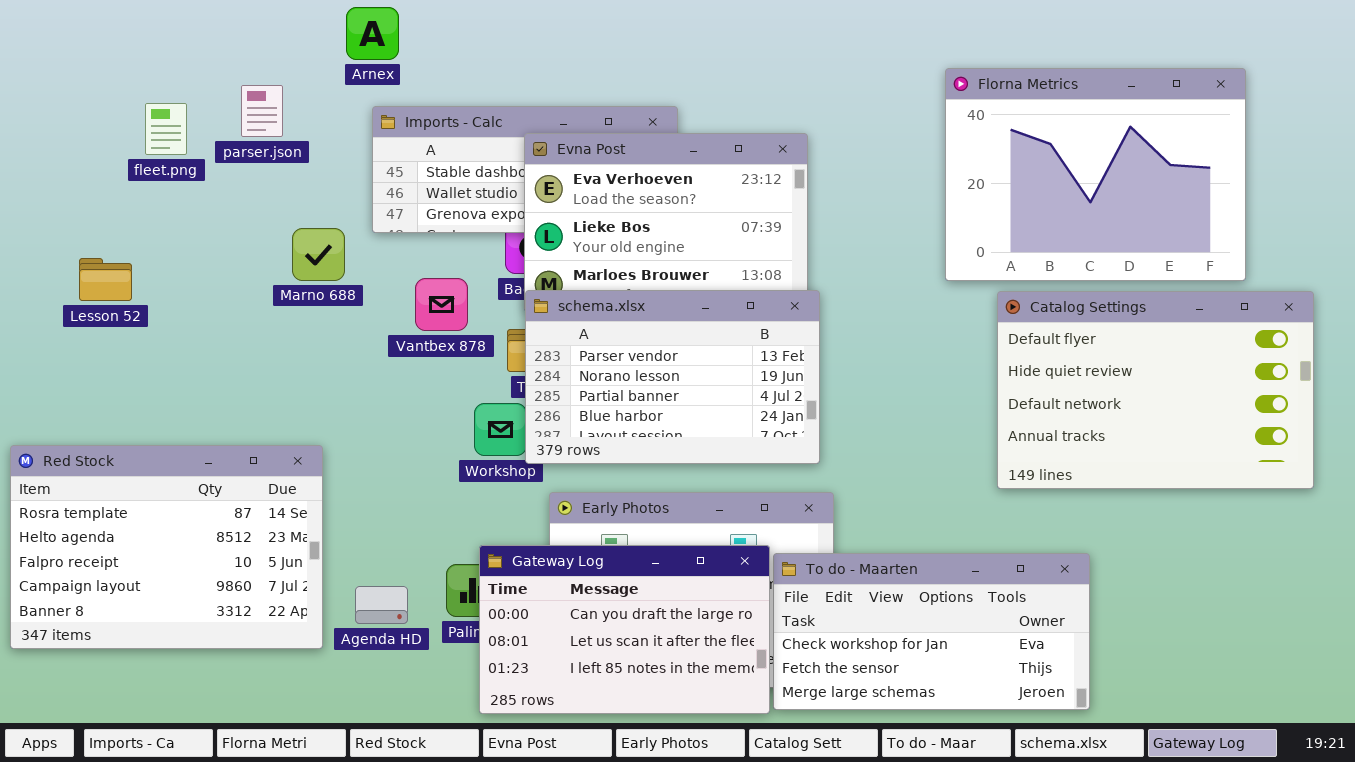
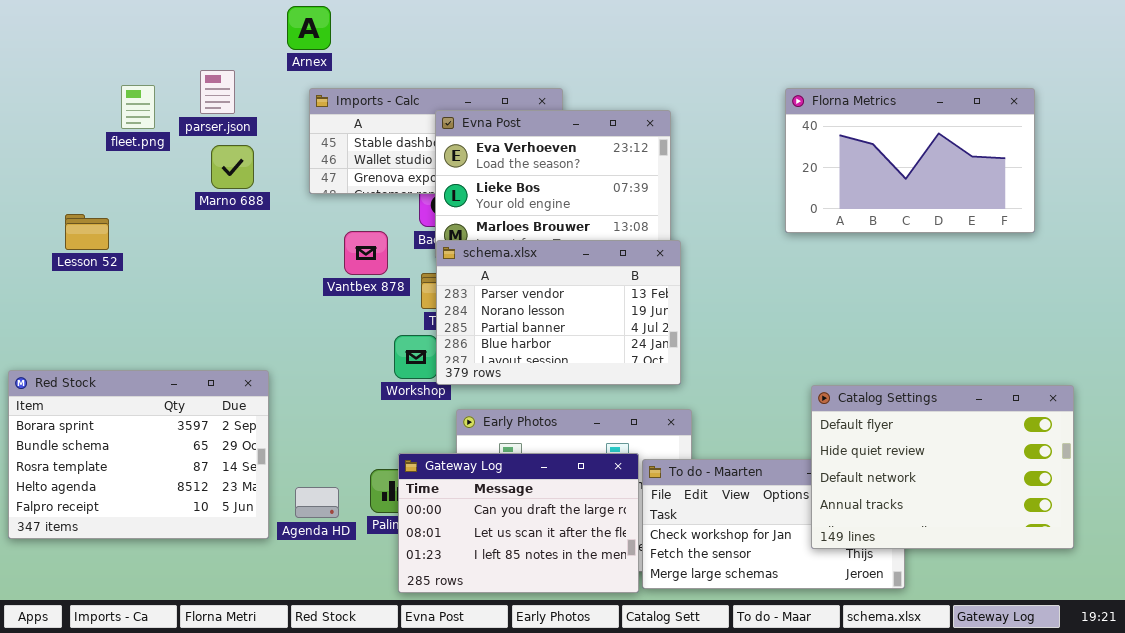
Florna Metrics: [945,68,1246,281] -> [785,88,1035,233], resized
Marno 688: [292,228,345,281] -> [211,145,254,189], moved
Catalog Settings: [997,291,1314,489] -> [811,385,1074,549], moved
Red Stock: [10,445,323,649] -> [8,370,269,539], scrolled up 2 rows

